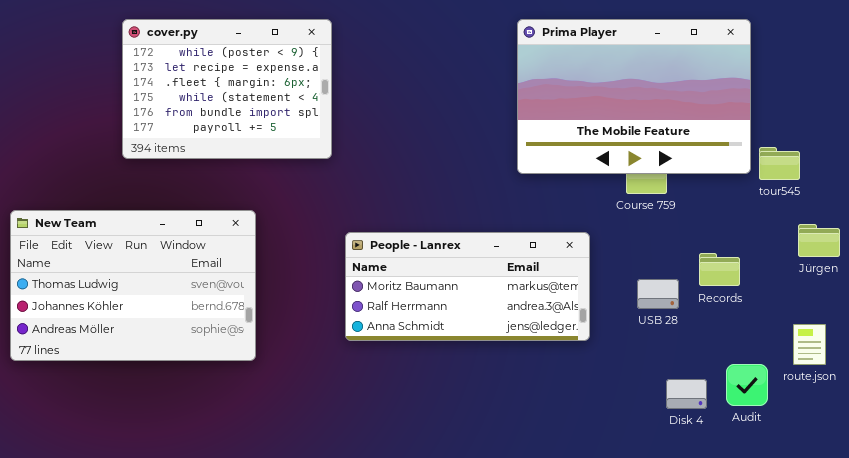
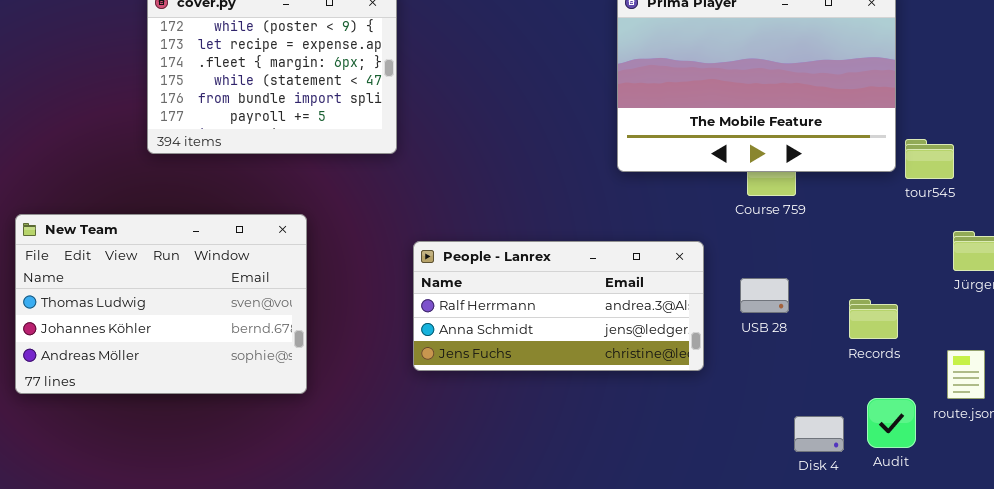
People - Lanrex: [345,232,590,341] -> [413,241,704,371], scrolled down 1 row
Records: [699,253,740,286] -> [849,299,898,339], moved
USB 28: [637,279,679,309] -> [740,278,789,313], moved

